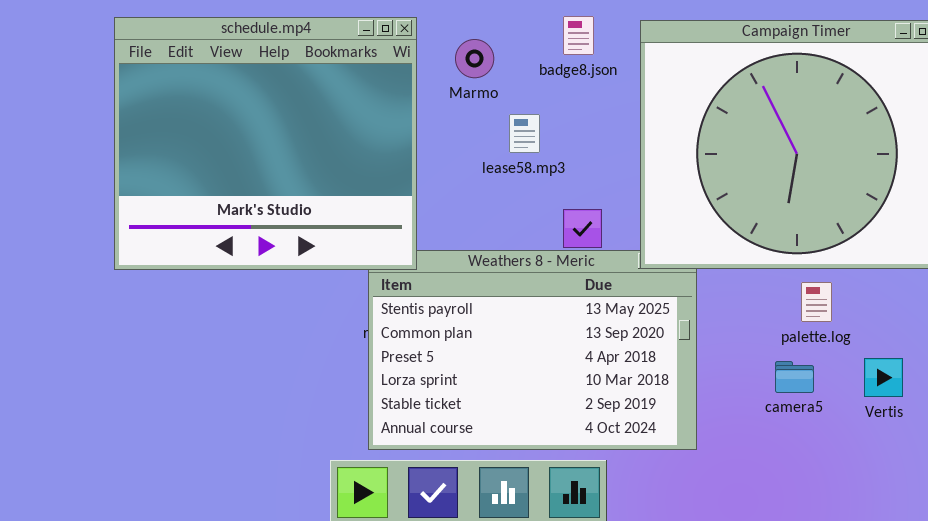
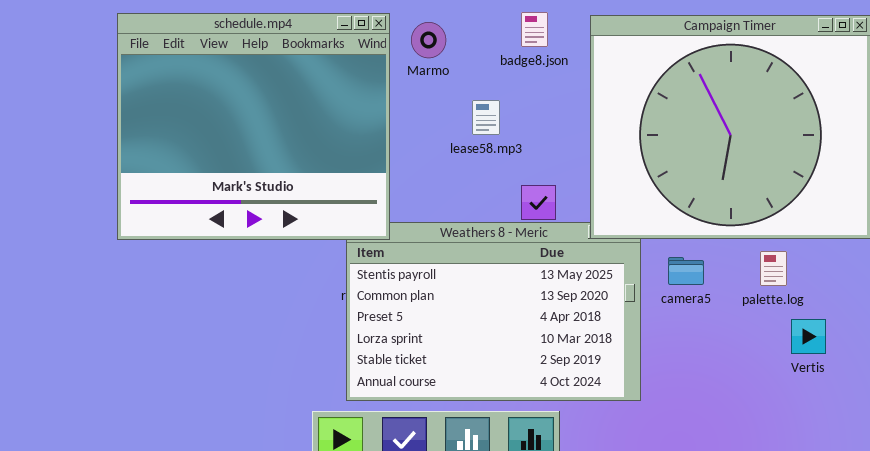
Marmo: [455,39,494,78] -> [411,22,446,58], moved
palette.log: [801,282,832,322] -> [760,251,787,286], moved
camera5: [775,361,814,393] -> [668,257,704,285], moved

